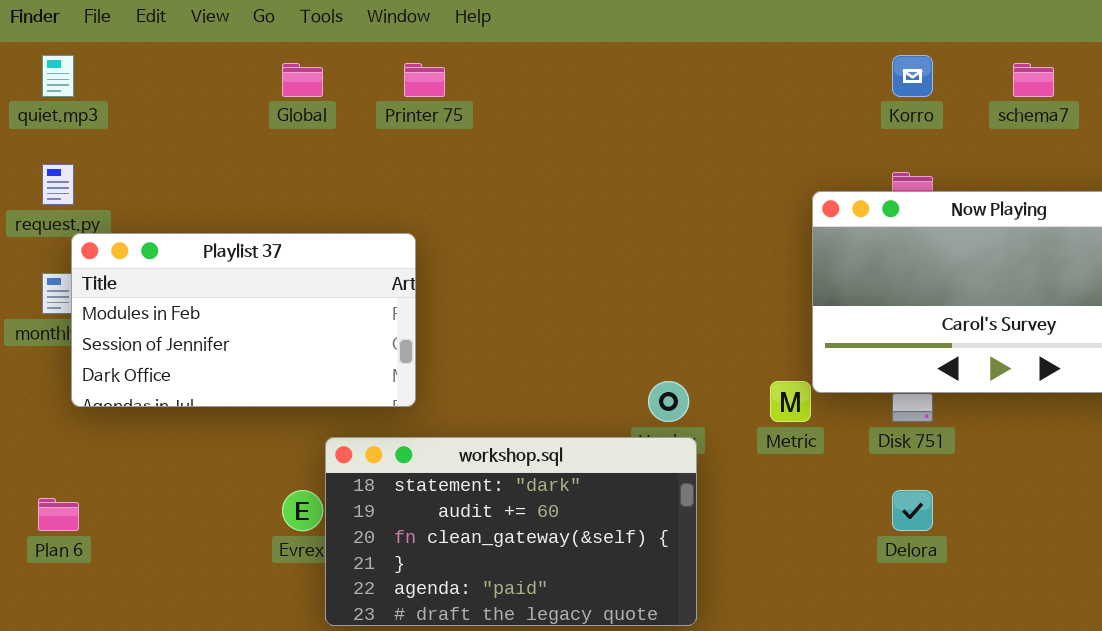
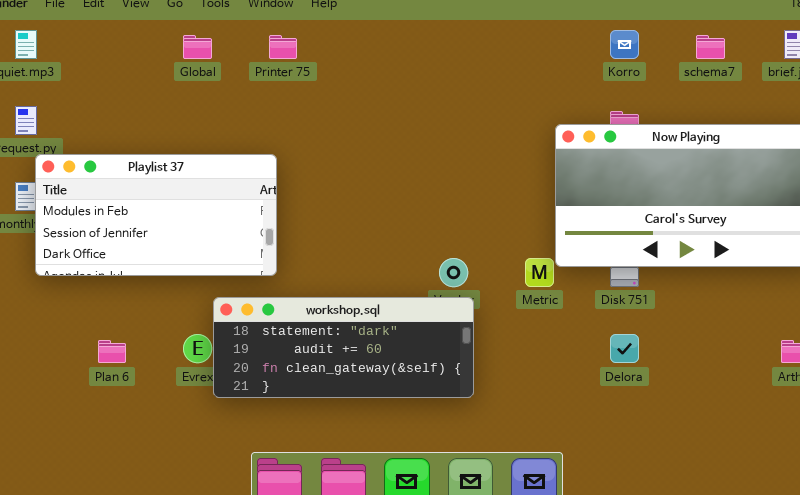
workshop.sql: [325,437,697,626] -> [213,297,474,398], resized
Plan 6: [38,498,79,531] -> [98,340,126,363], moved

